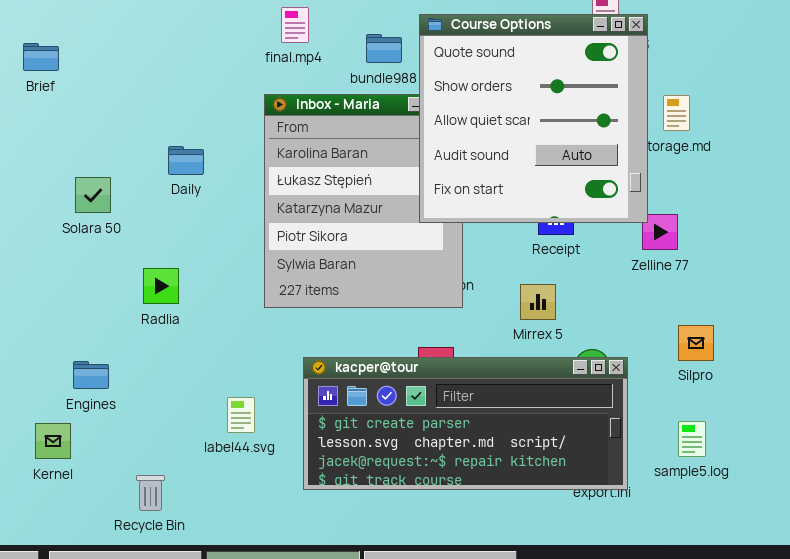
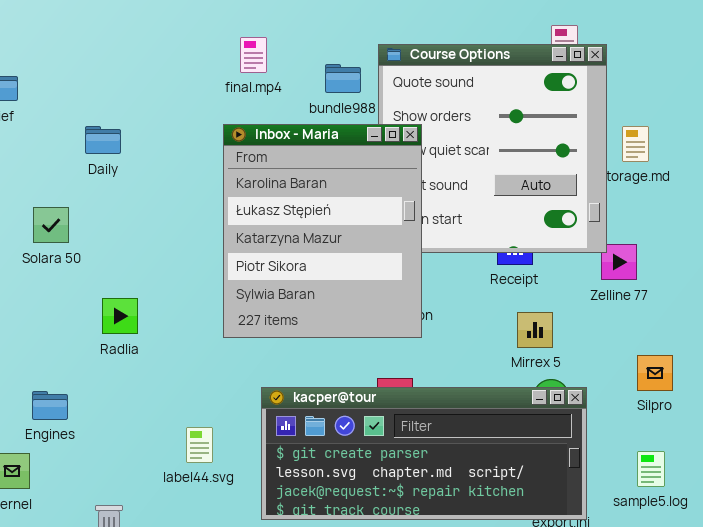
Inbox - Maria: [264,94,463,308] -> [223,124,422,338], raised
Daily: [168,146,204,175] -> [85,126,121,154], moved
Mirrex 5: [520,284,556,320] -> [517,312,553,348], moved

